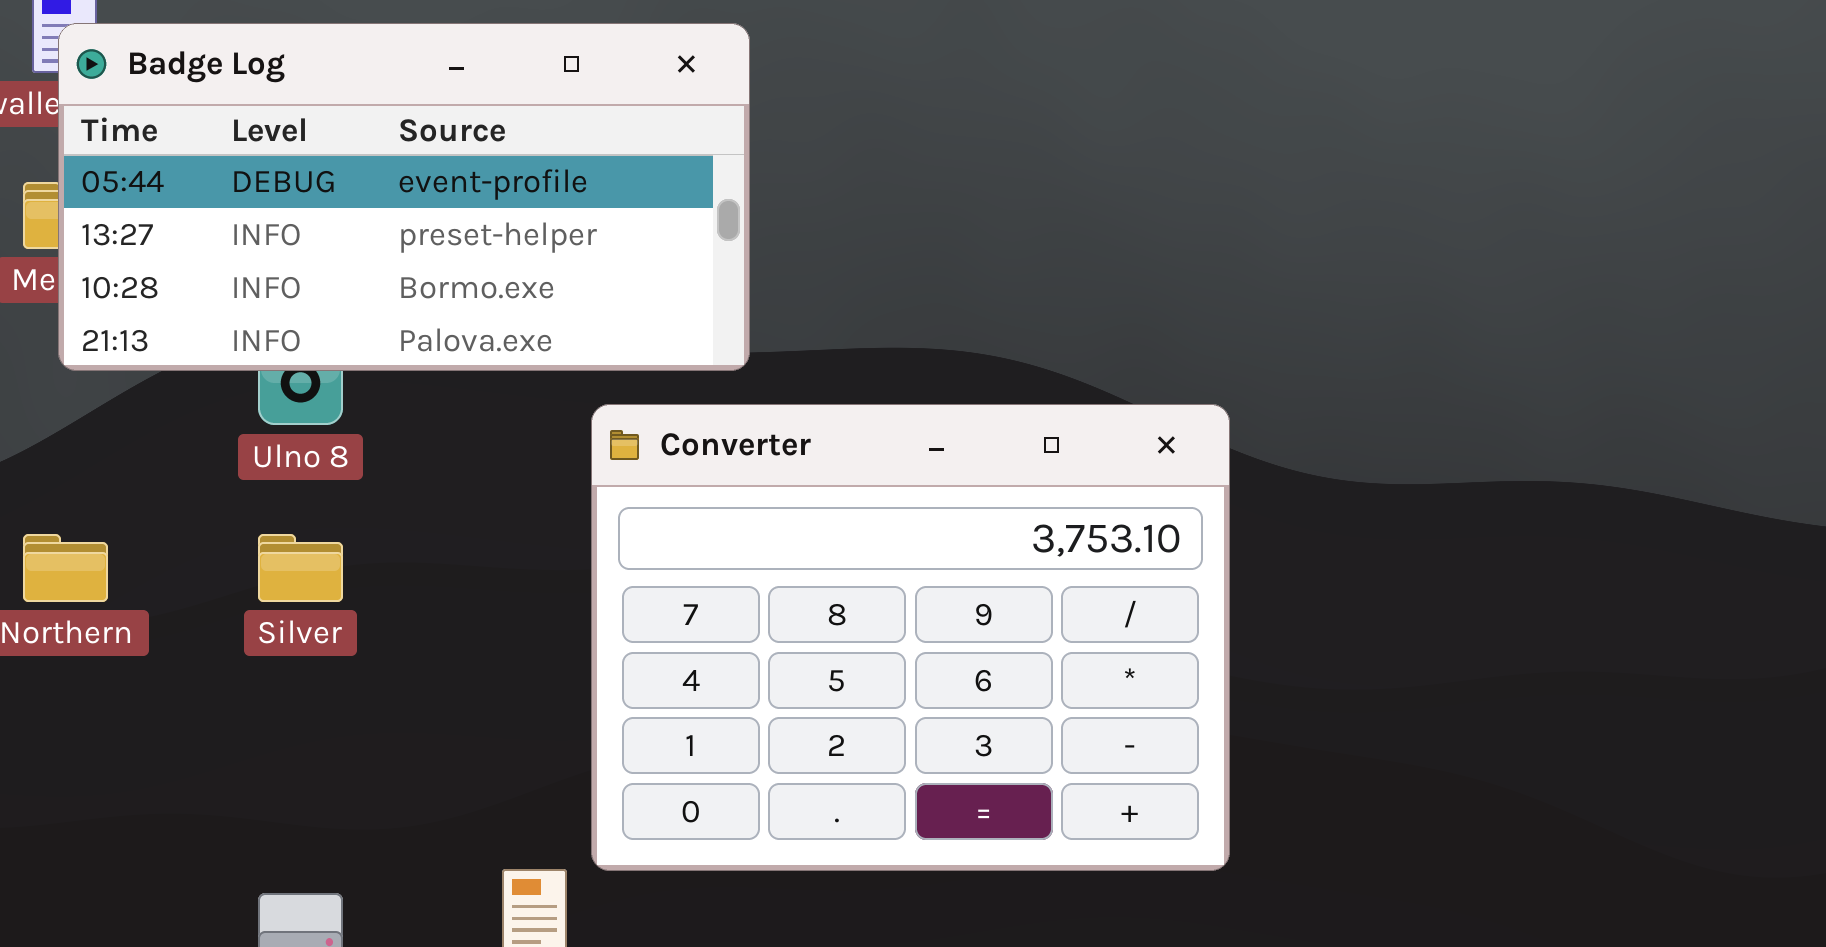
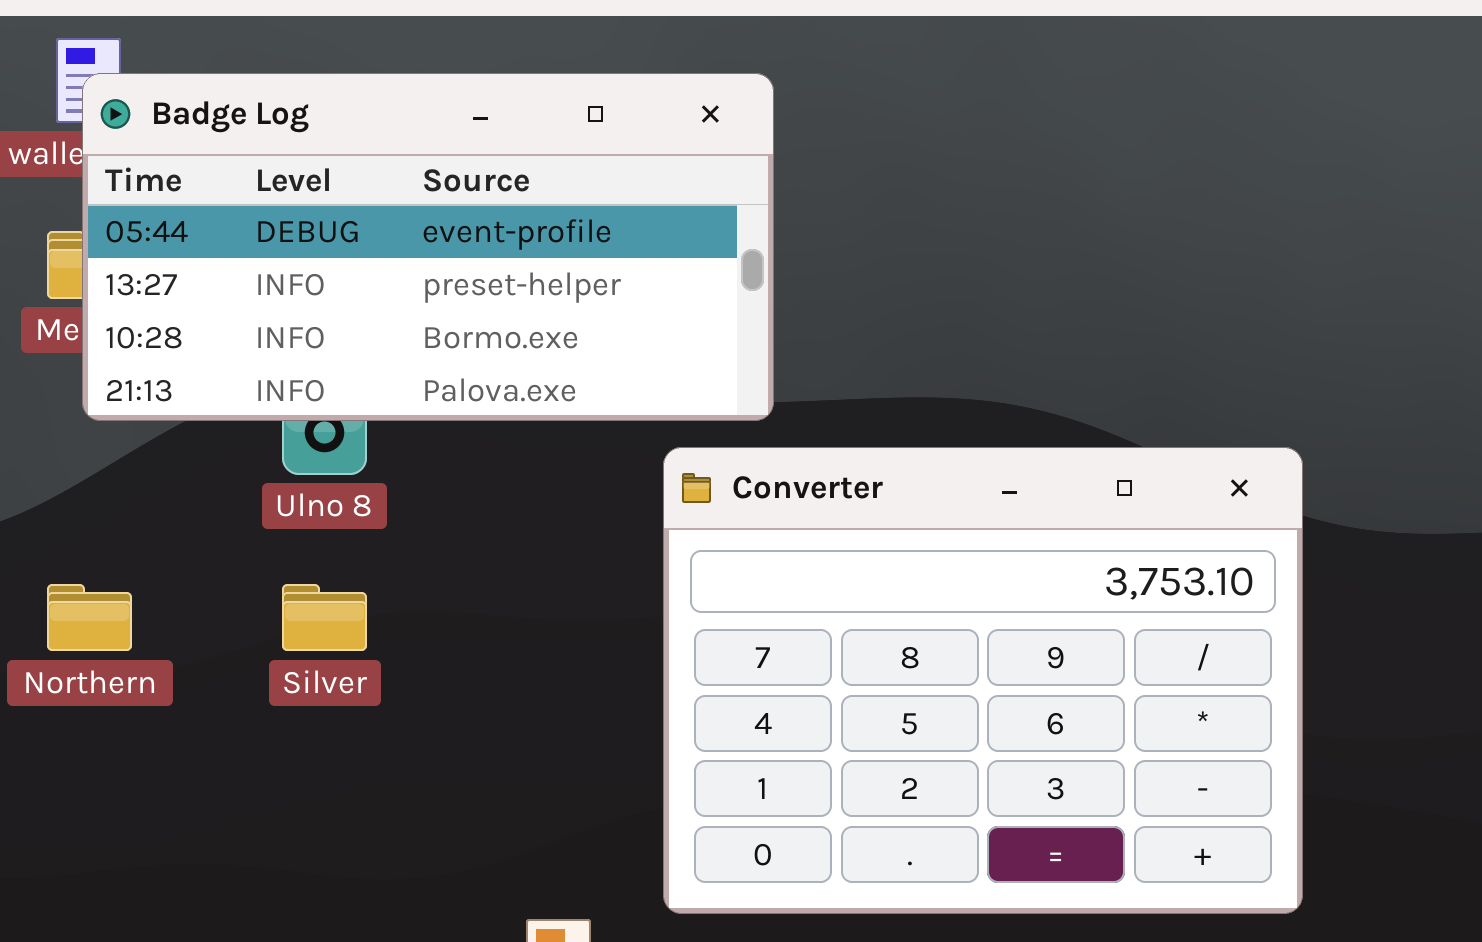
Converter: [591,404,1230,871] -> [663,447,1303,914], moved

